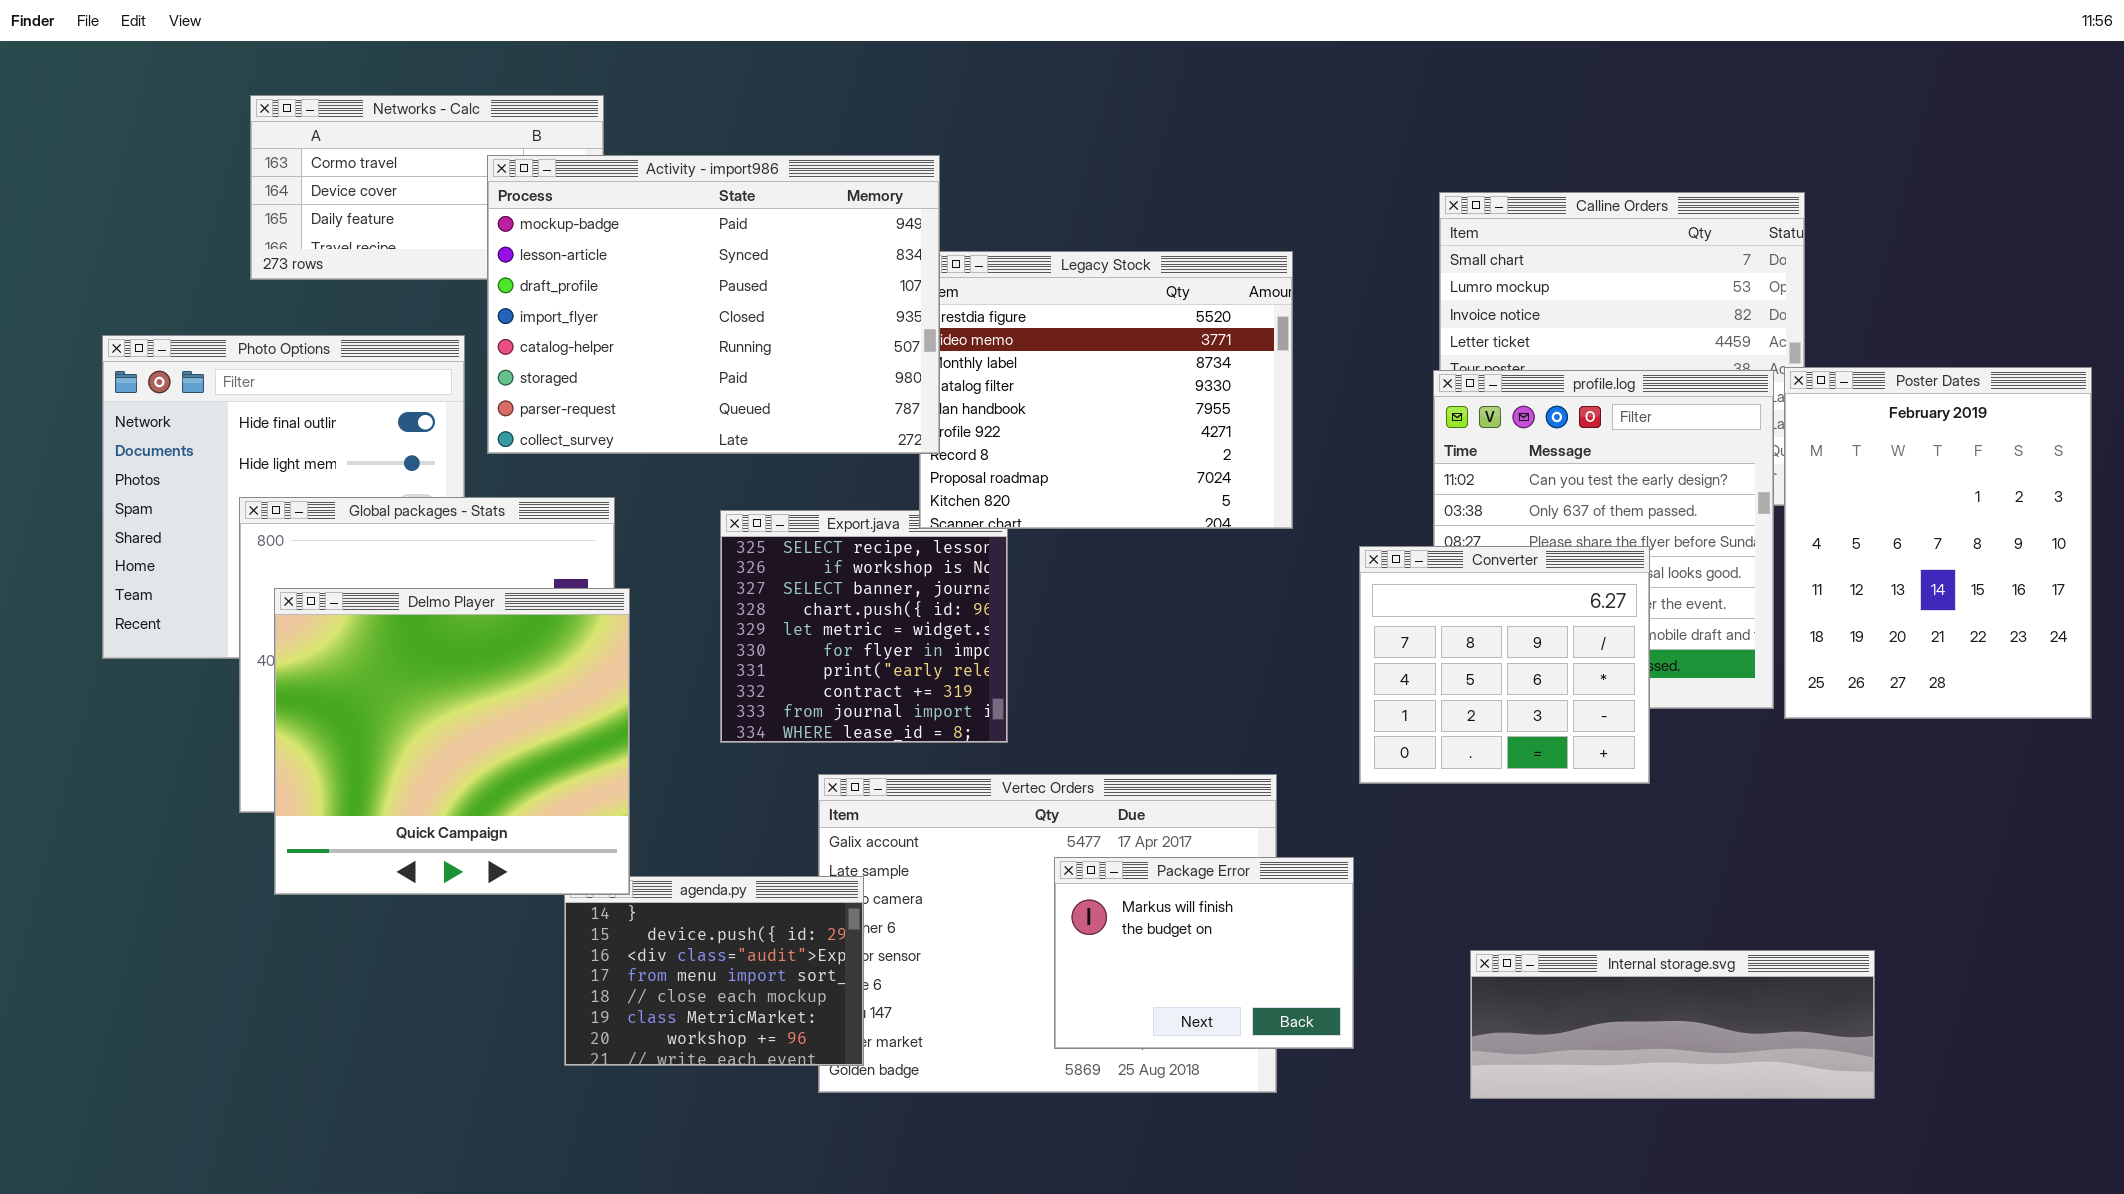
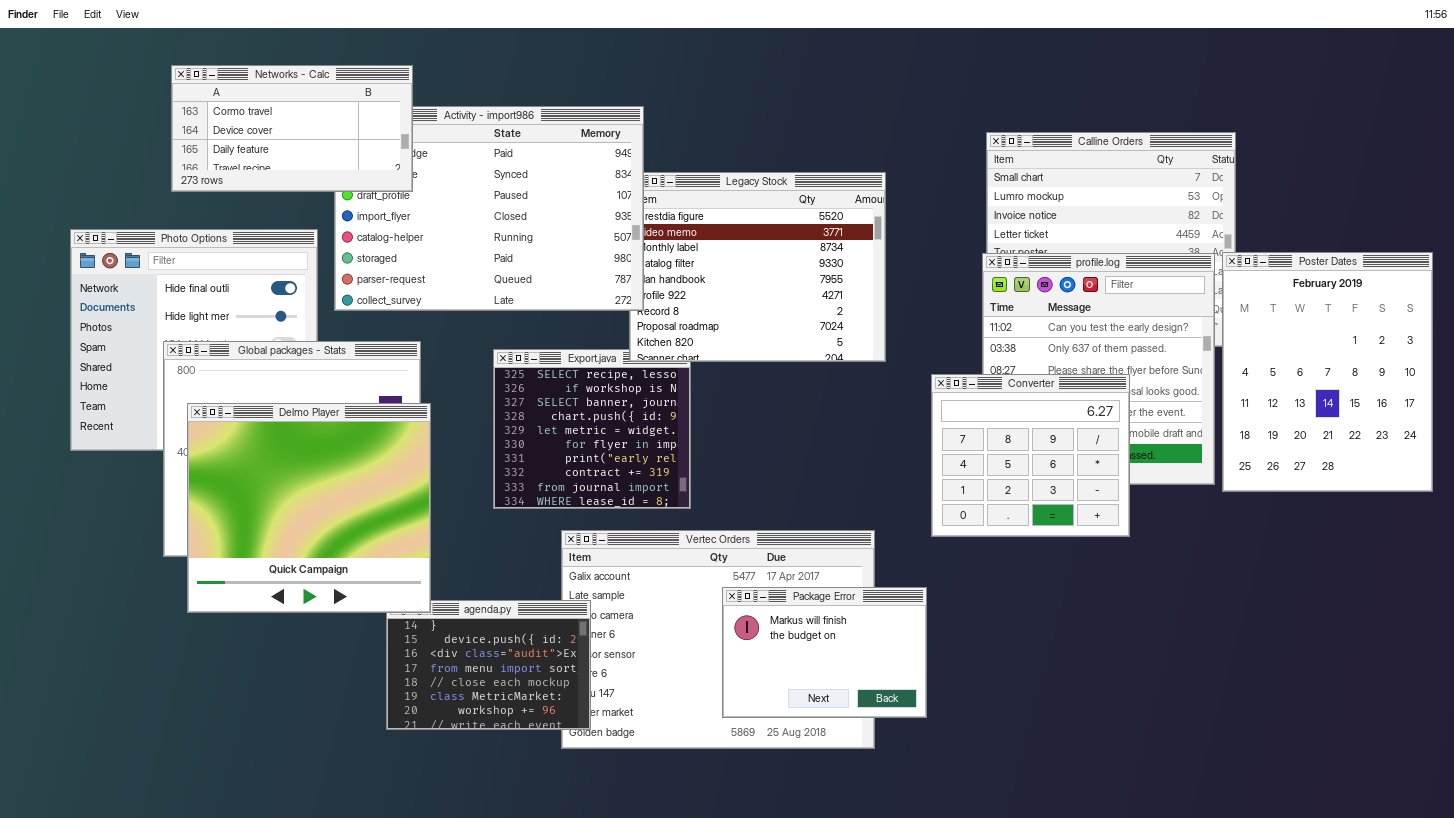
Networks - Calc: [250,95,604,280] -> [171,65,413,192], raised
Internal storage.svg: [1470,950,1875,1099] -> none, closed

